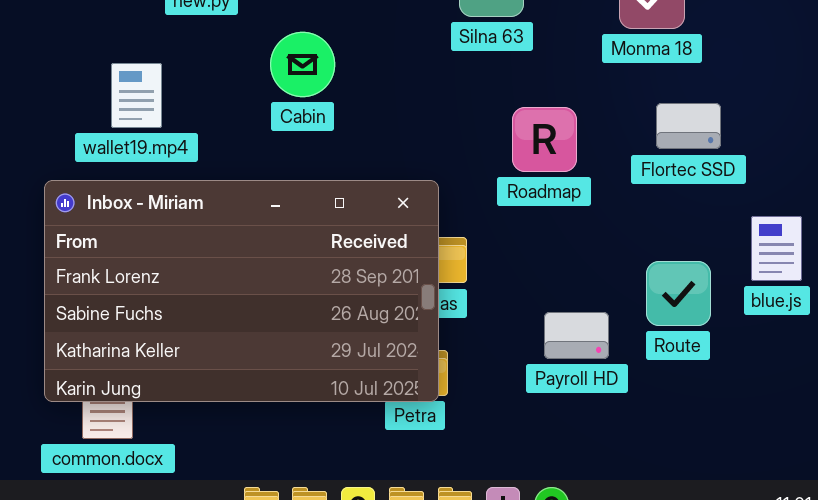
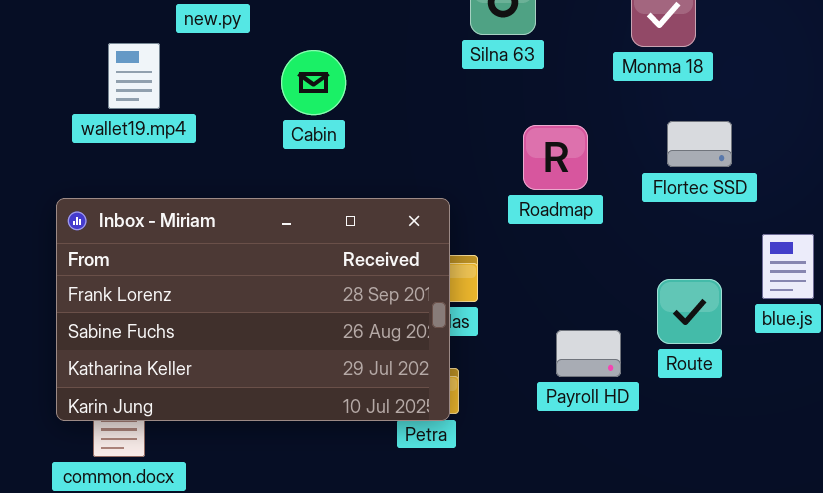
wallet19.mp4: [111,63,162,128] -> [108,43,160,109], moved

